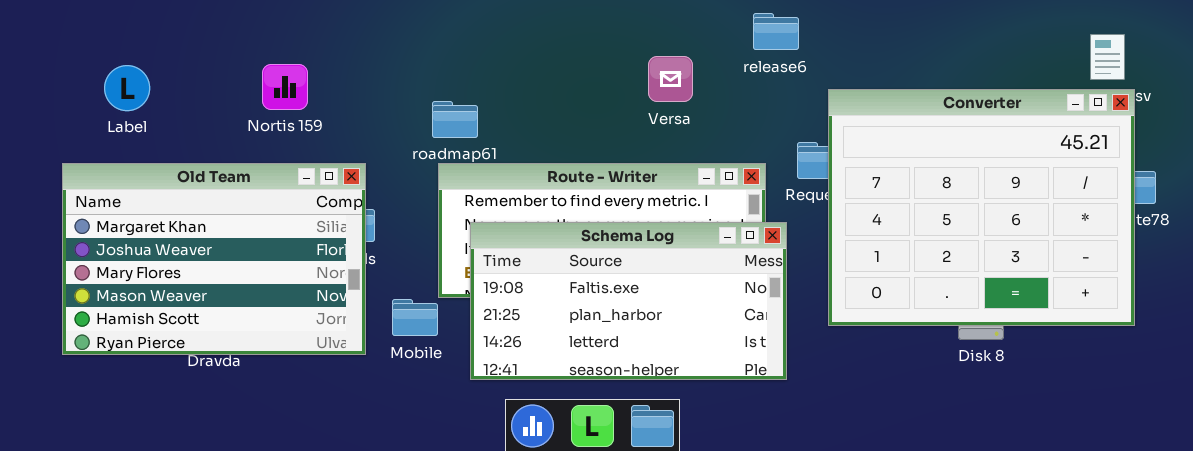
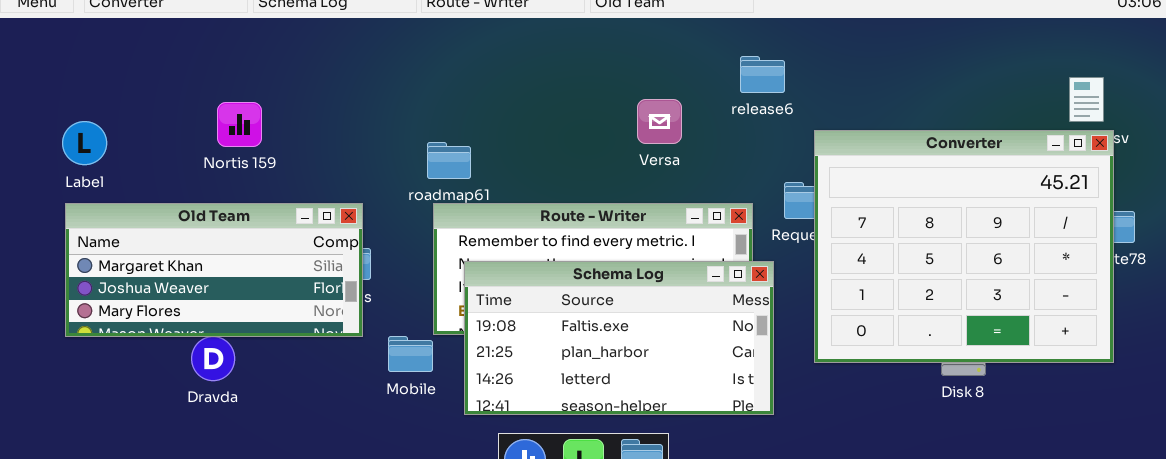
Nortis 159: [262,64,308,110] -> [217,102,262,147], moved
Label: [104,65,150,111] -> [62,121,107,165], moved
Old Team: [62,163,366,355] -> [65,203,363,337], resized

